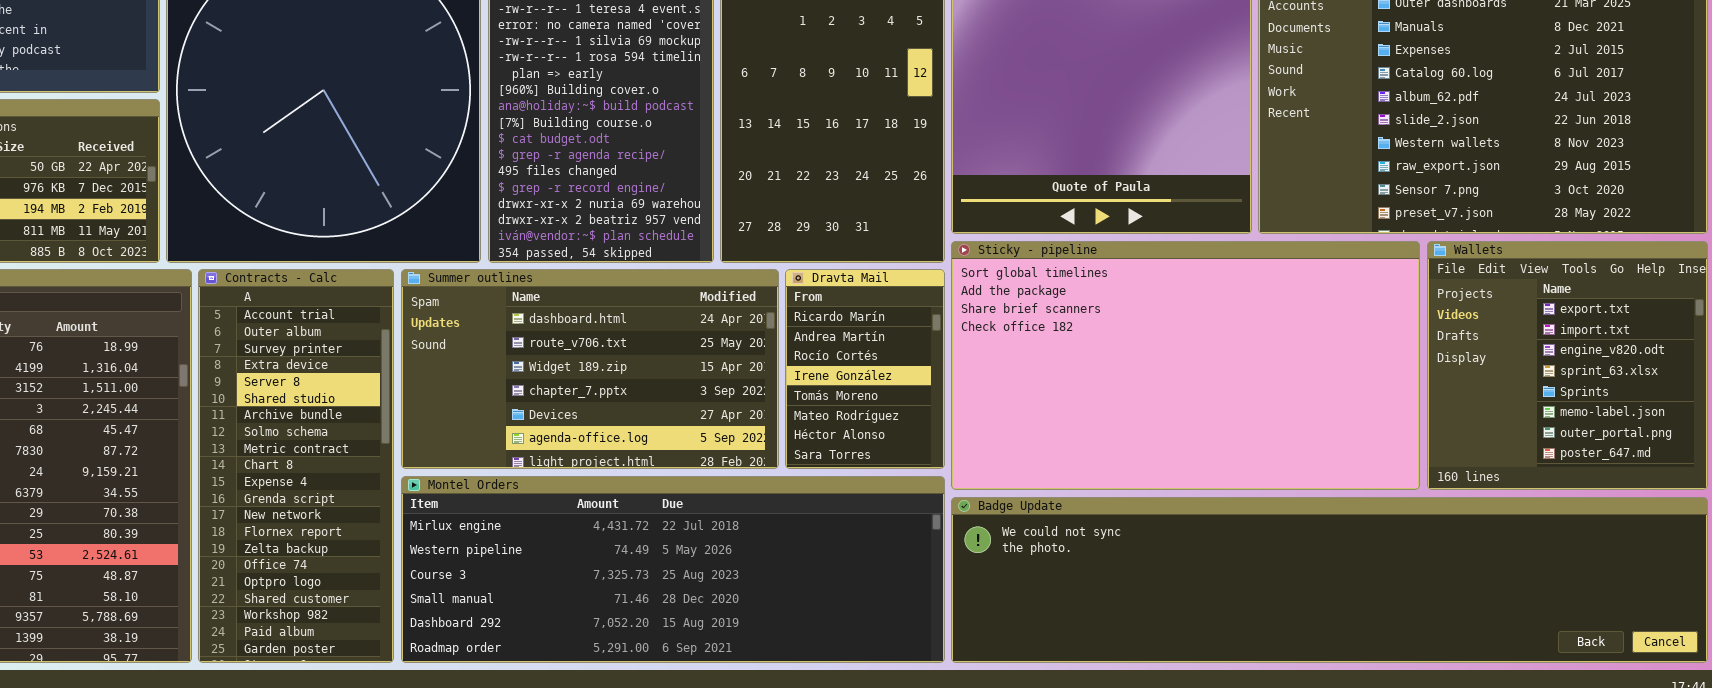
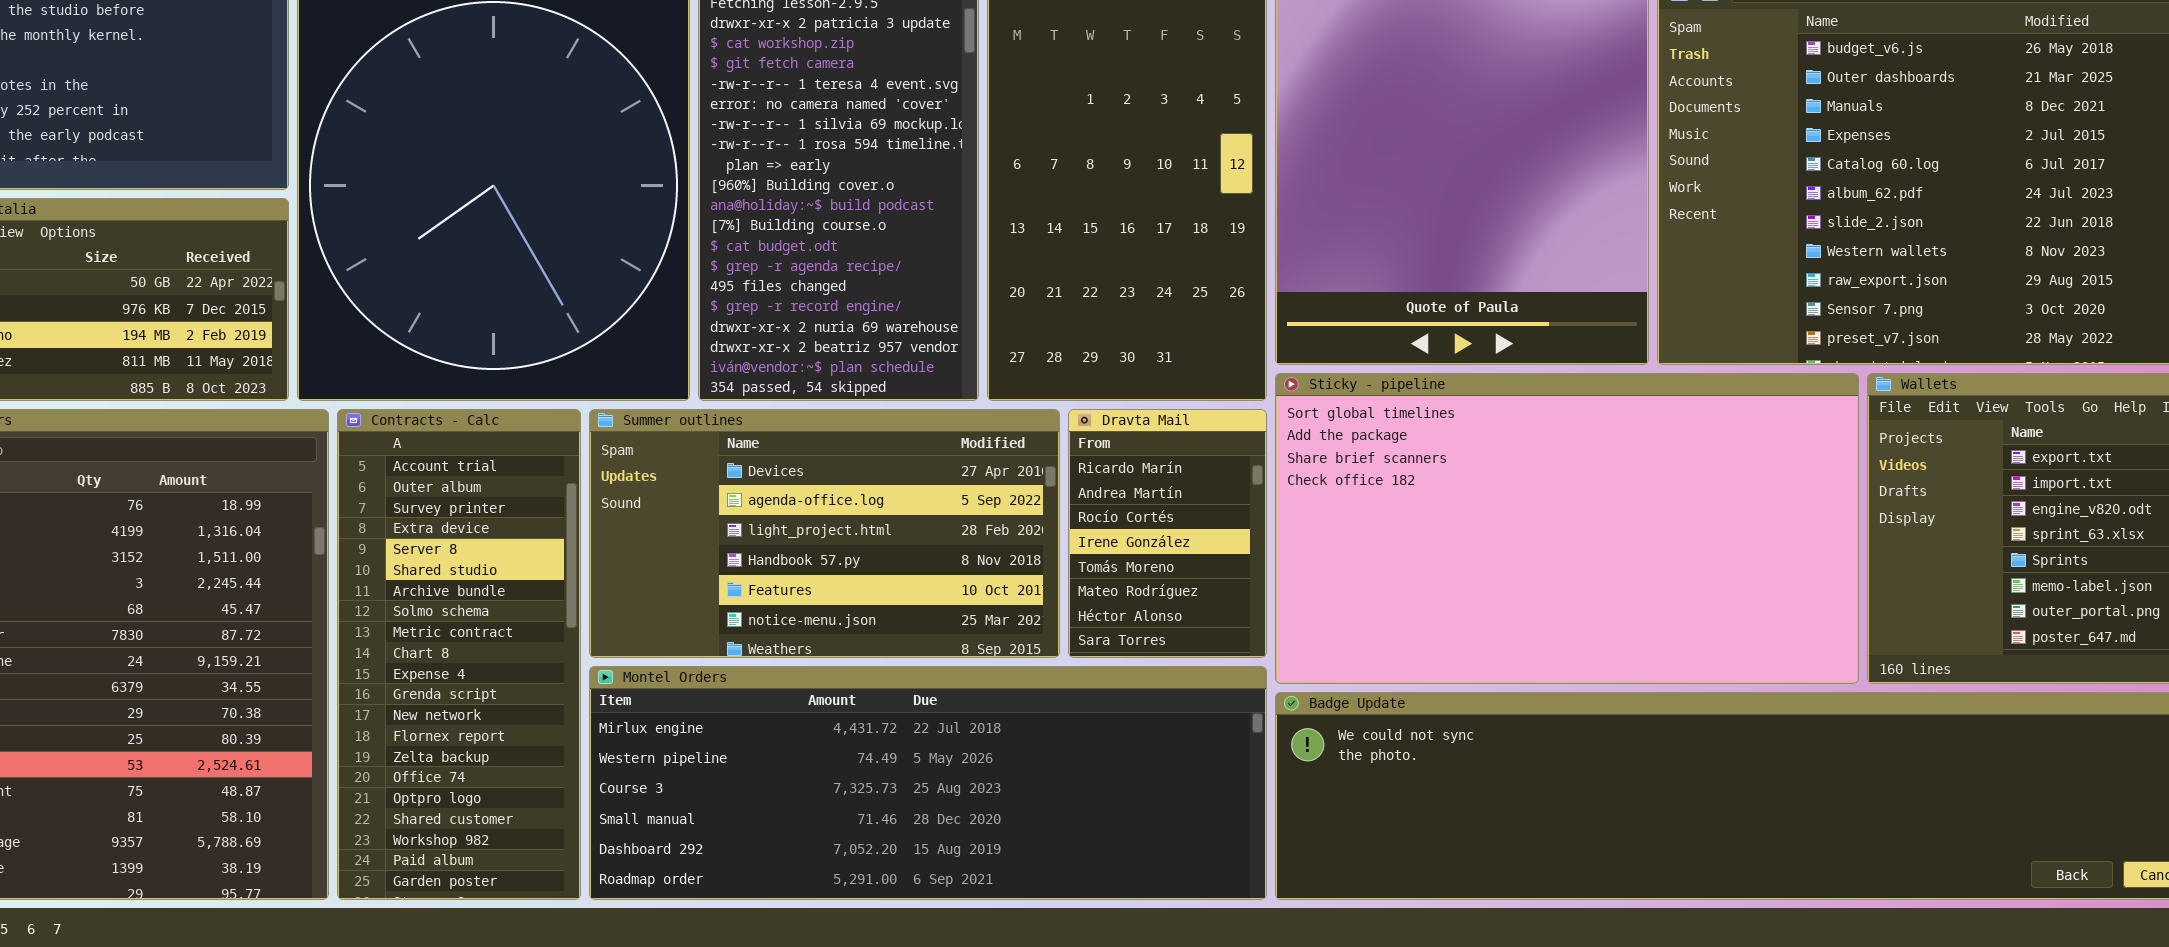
Summer outlines: [401,269,779,469] -> [589,409,1060,658], scrolled down 4 rows

